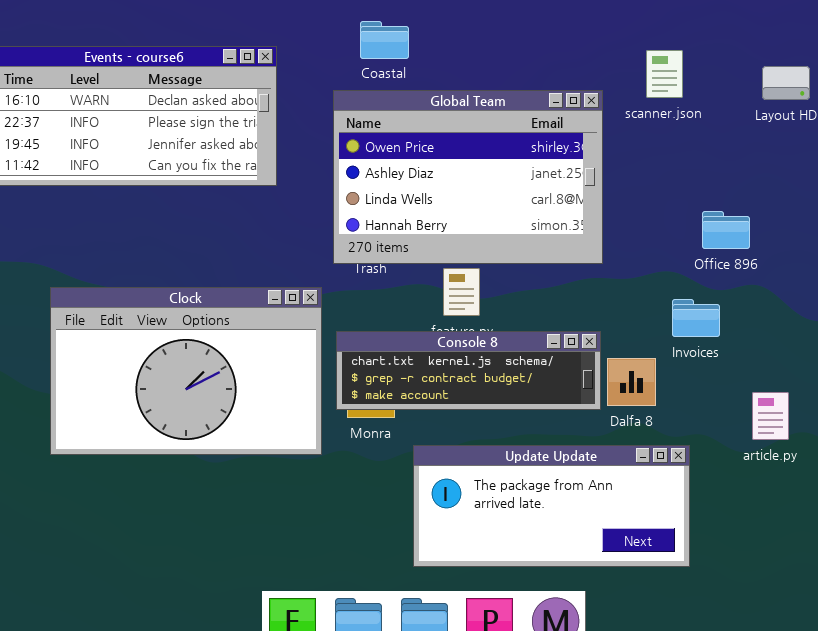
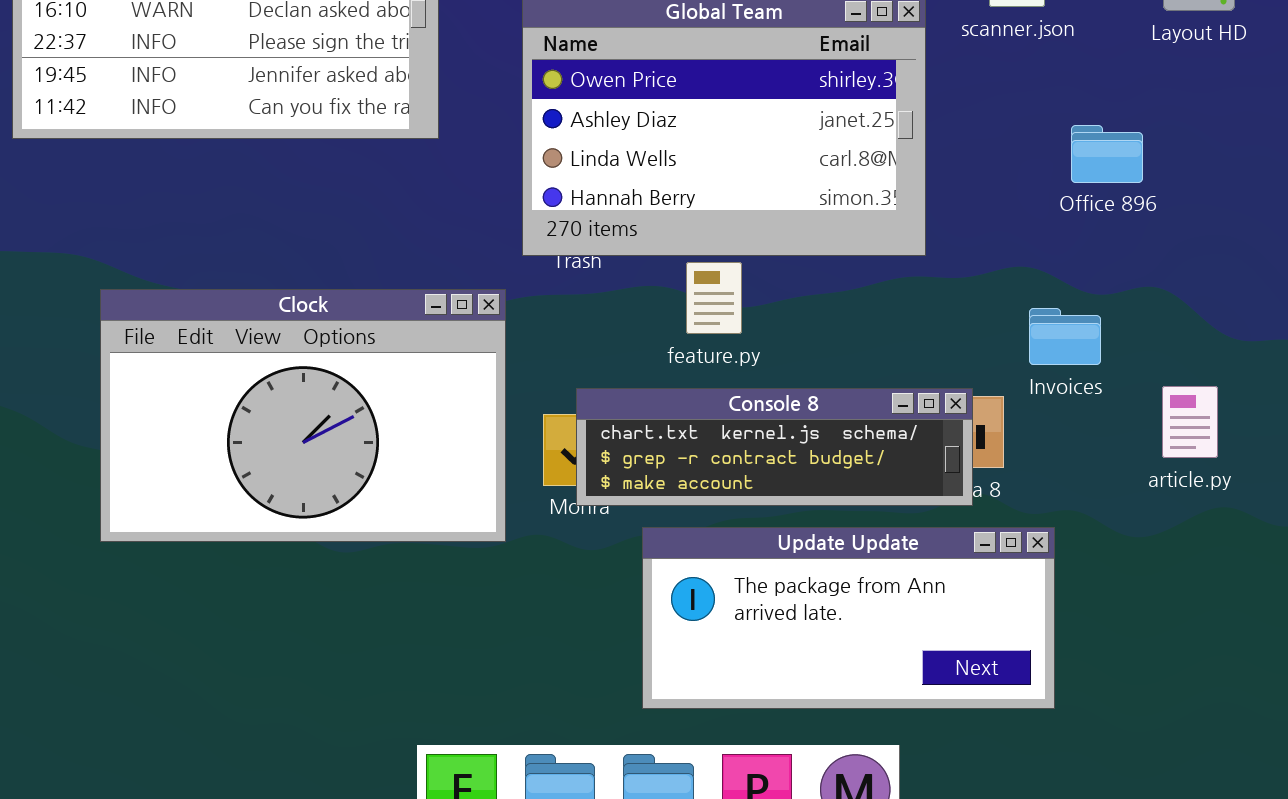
Office 896: [702,211,750,249] -> [1071,125,1143,183], moved
Console 8: [336,331,601,410] -> [576,388,973,506], moved
article.py: [752,392,789,440] -> [1162,386,1218,458], moved

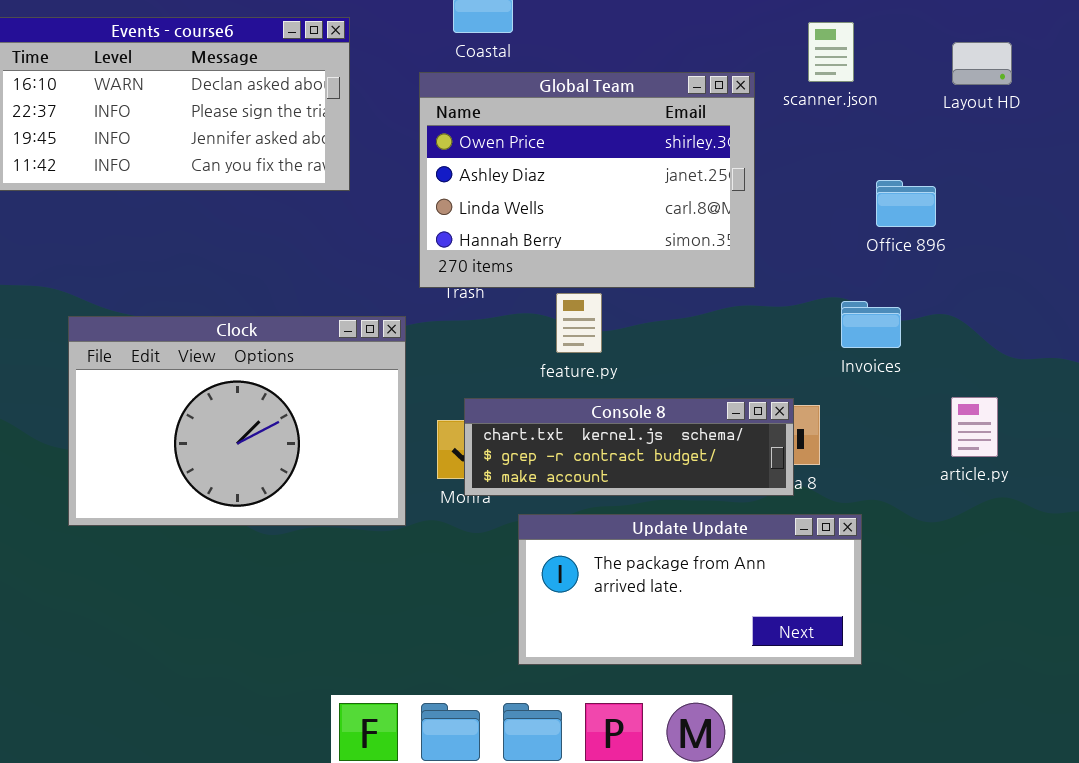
Invoices: [1029,308,1101,365] -> [841,301,901,348], moved

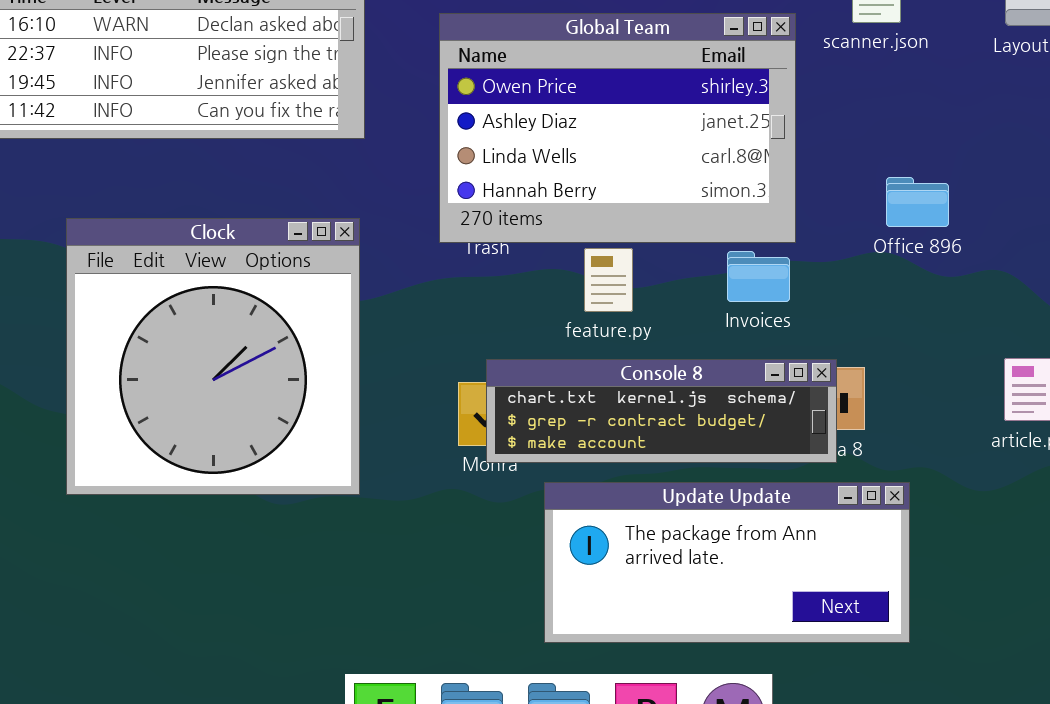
Office 896: [876,180,936,227] -> [886,177,949,227], moved
Invoices: [841,301,901,348] -> [727,251,790,302], moved
Clock: [68,316,406,526] -> [66,218,360,495], resized

